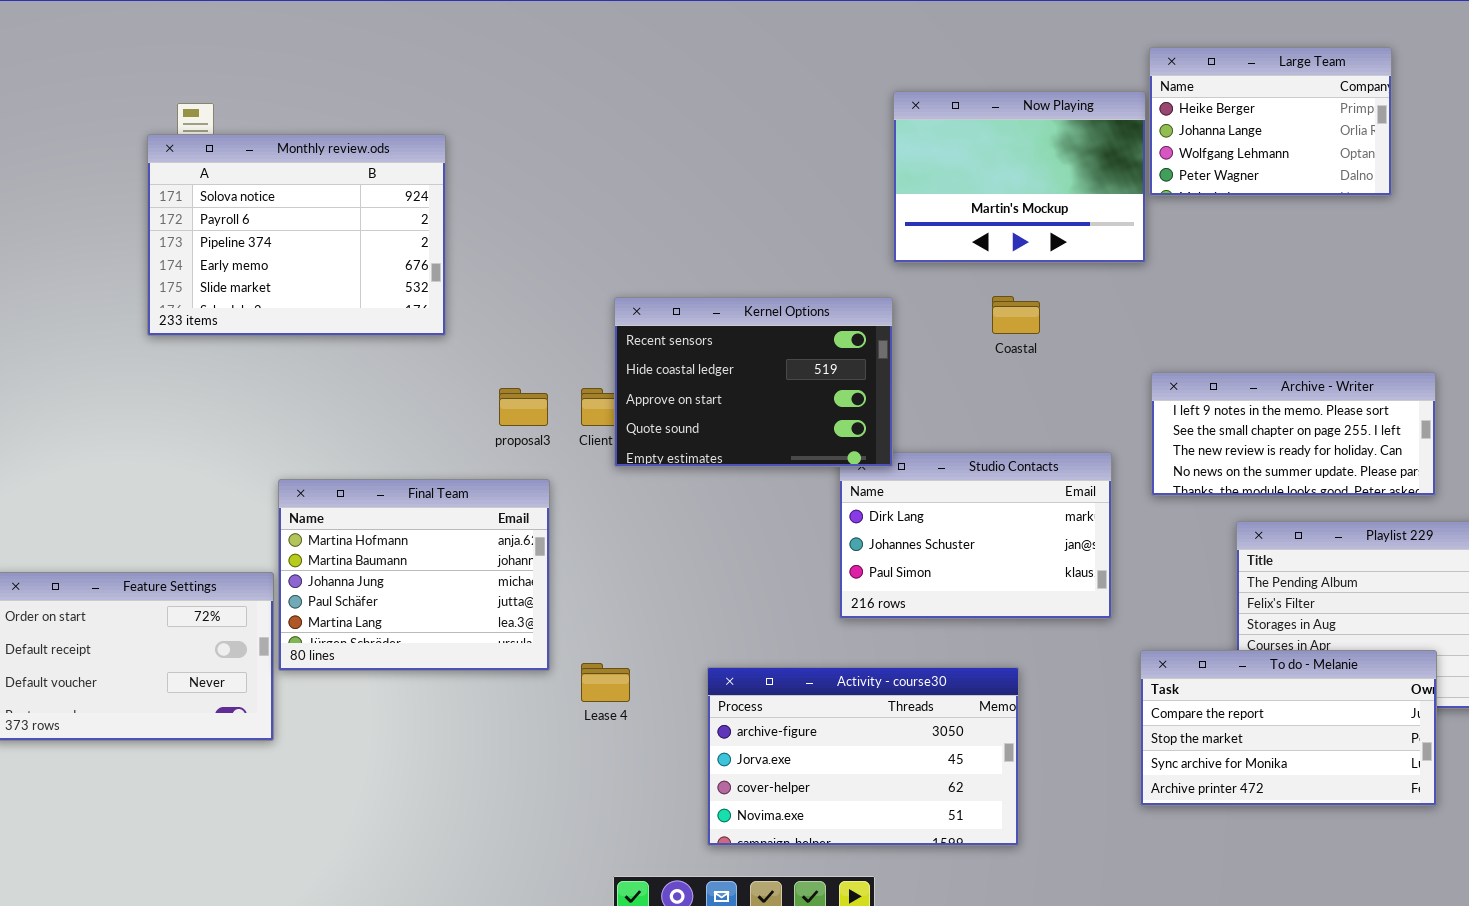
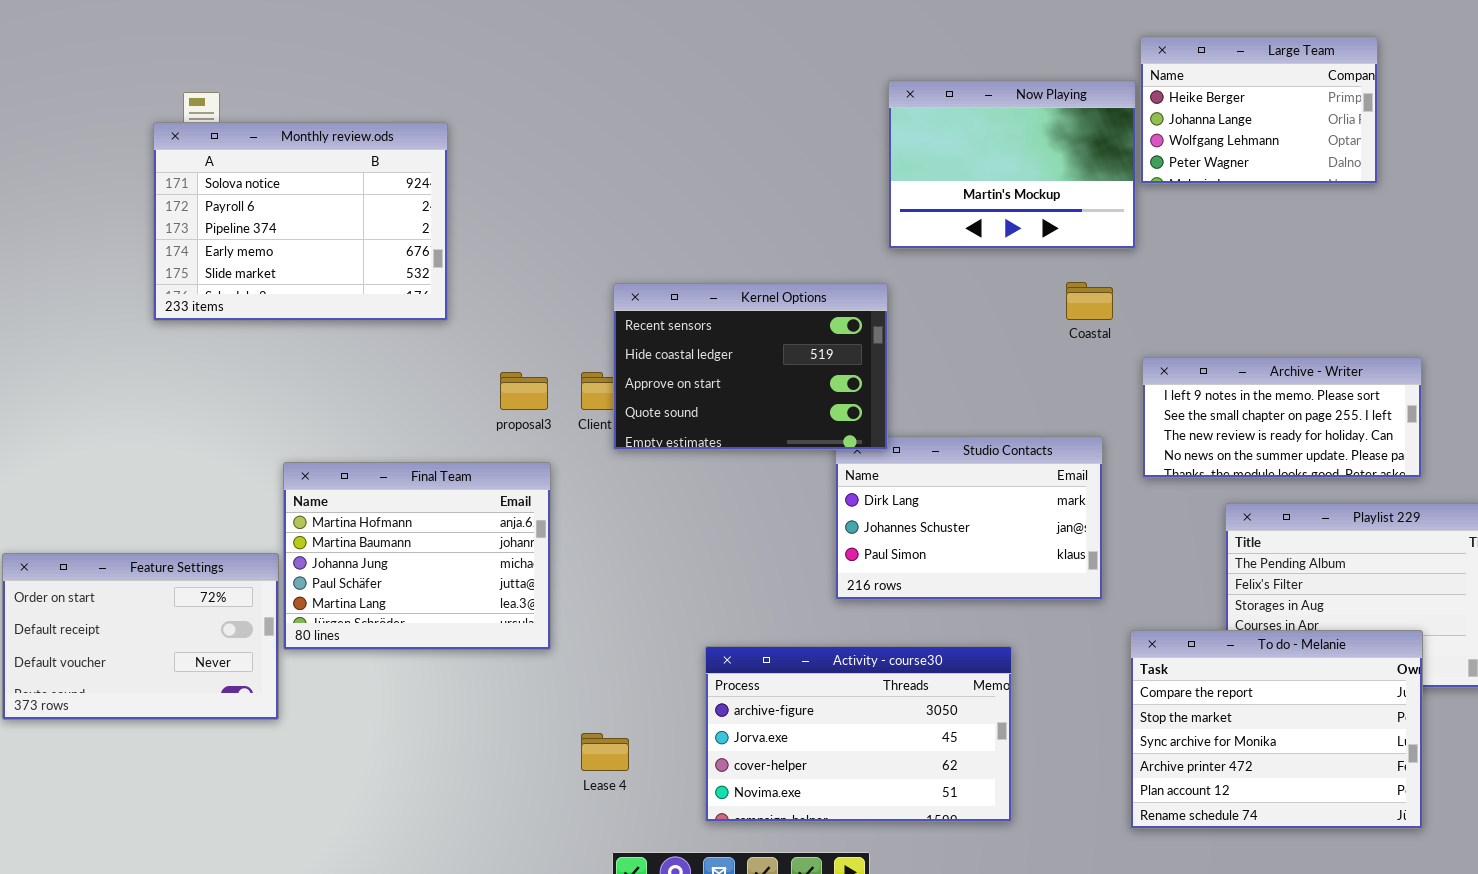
Coastal: [992,296,1040,334] -> [1066,282,1113,320], moved
To do - Melanie: [1140,650,1437,806] -> [1130,630,1423,829], resized
Lease 4: [581,663,630,702] -> [581,733,629,771], moved

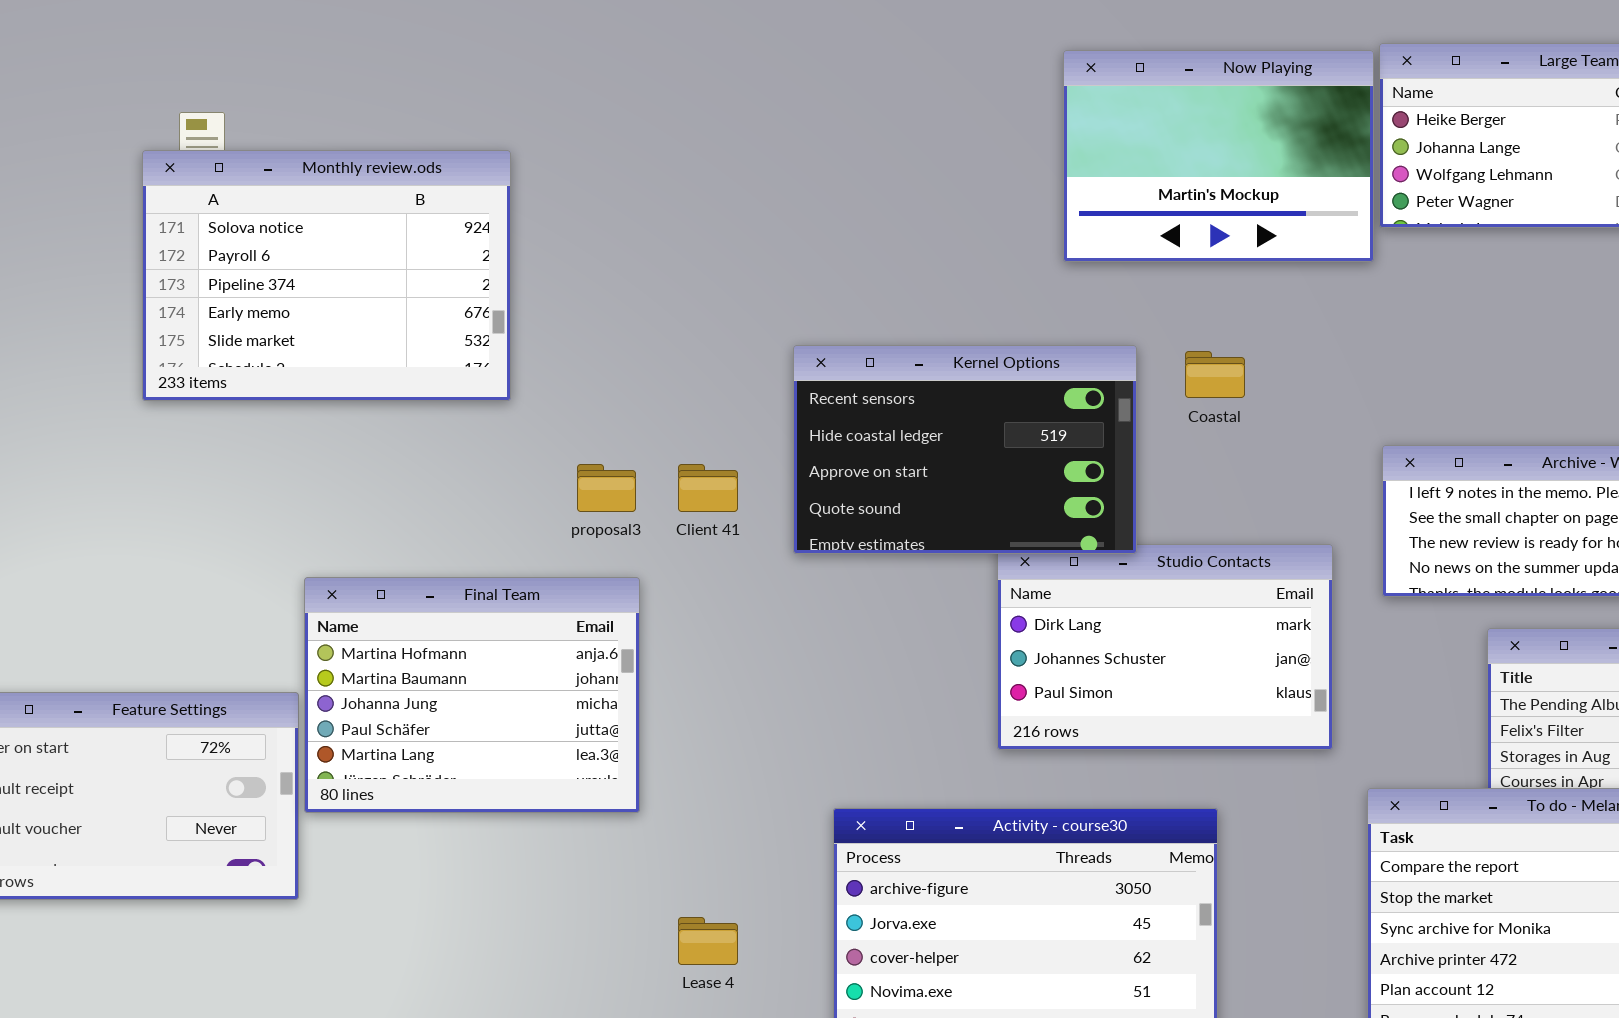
Now Playing: [888,80,1136,249] -> [1063,50,1374,262], moved
Coastal: [1066,282,1113,320] -> [1185,351,1245,398], moved
Kernel Options: [613,283,888,450] -> [793,345,1137,554], moved

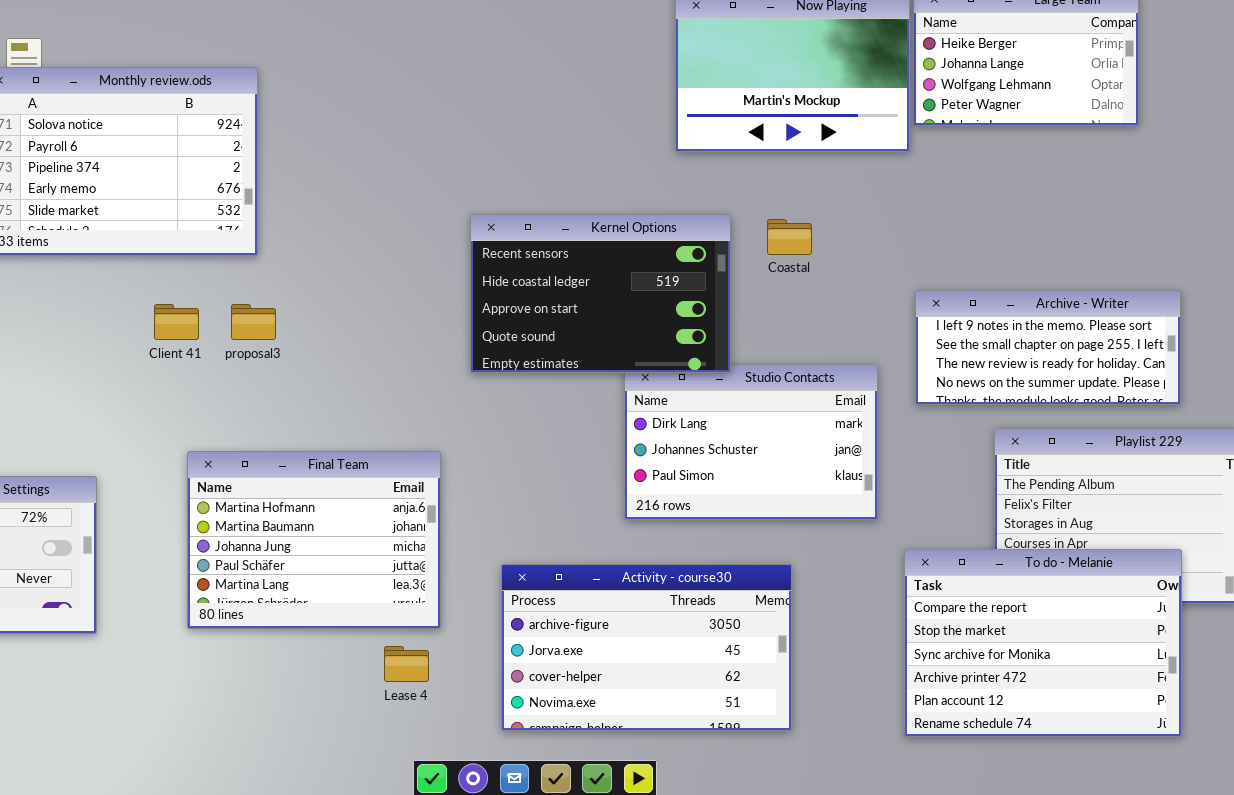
proposal3: [577,464,636,512] -> [231,304,276,340], moved
Client 41: [678,464,738,512] -> [154,304,199,340], moved
Final Team: [304,577,640,813] -> [187,451,441,629], moved

